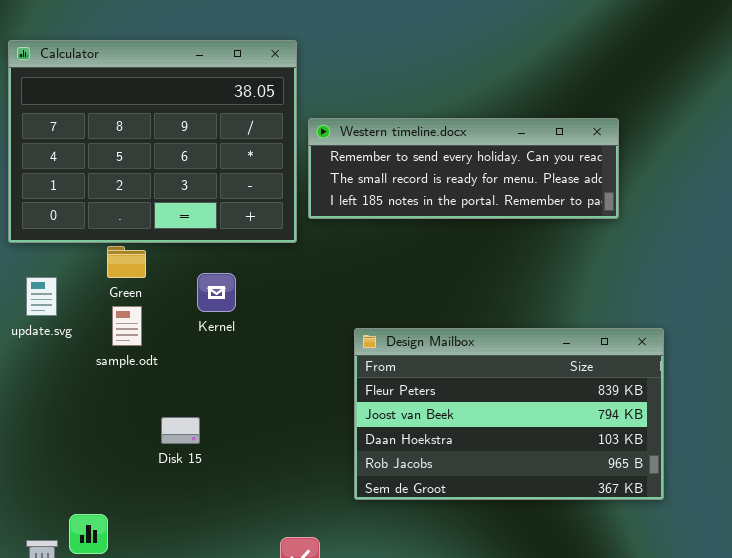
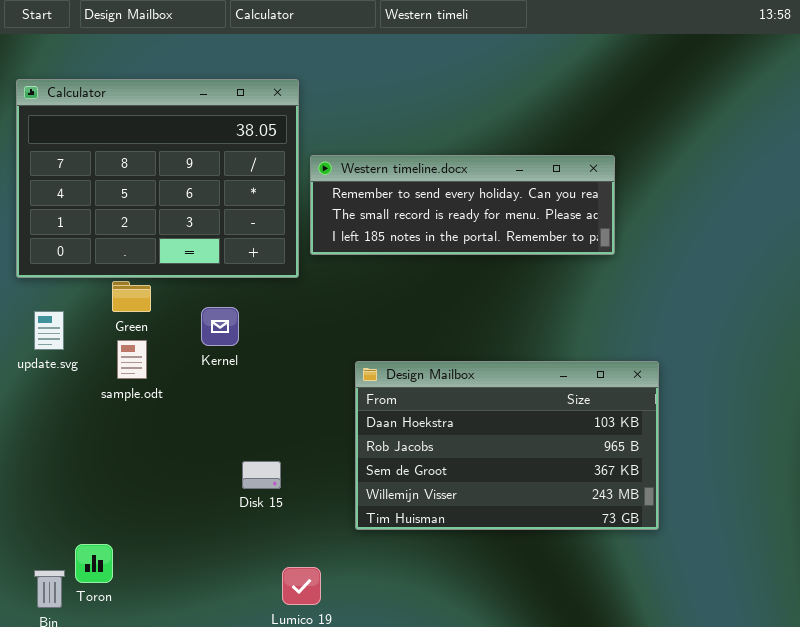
Design Mailbox: [354,328,664,500] -> [355,361,659,530], scrolled down 2 rows
Disk 15: [161,417,200,444] -> [242,461,281,489], moved

